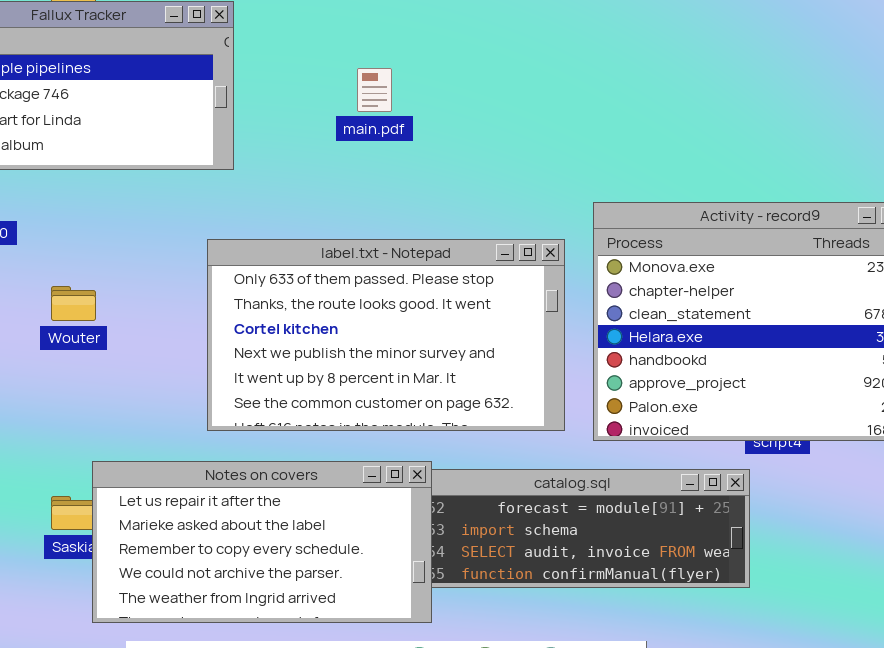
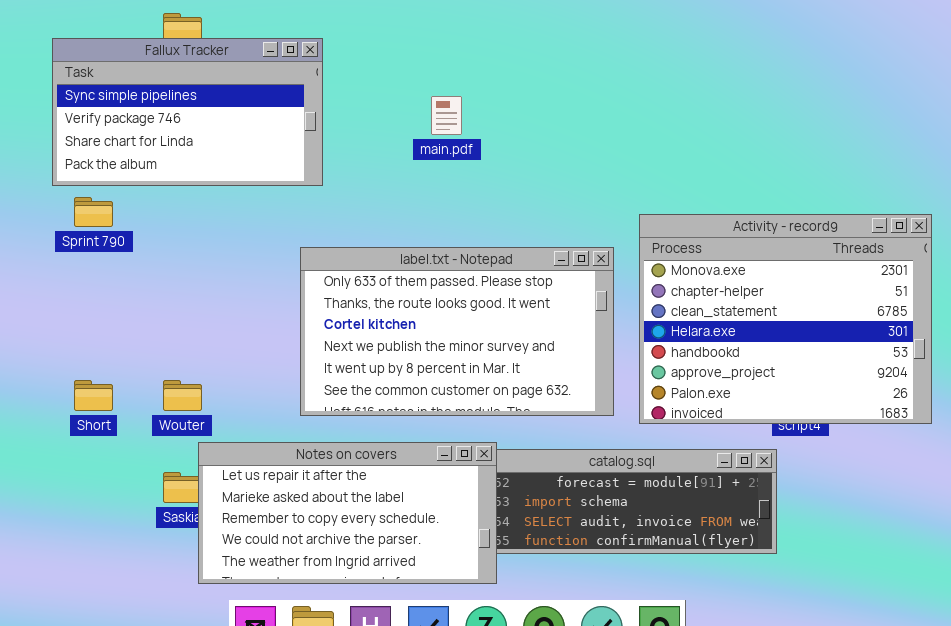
Wouter: [51,286,96,321] -> [163,380,202,411], moved

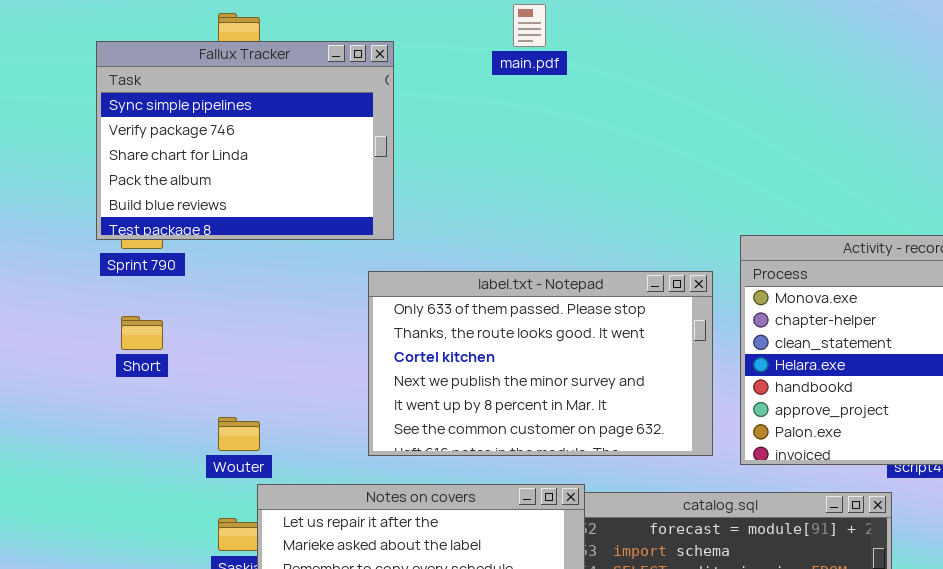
Fallux Tracker: [52,38,323,186] -> [96,41,394,240], resized
main.pdf: [431,96,462,135] -> [513,4,546,47], moved
Short: [74,380,113,411] -> [121,316,163,350], moved

